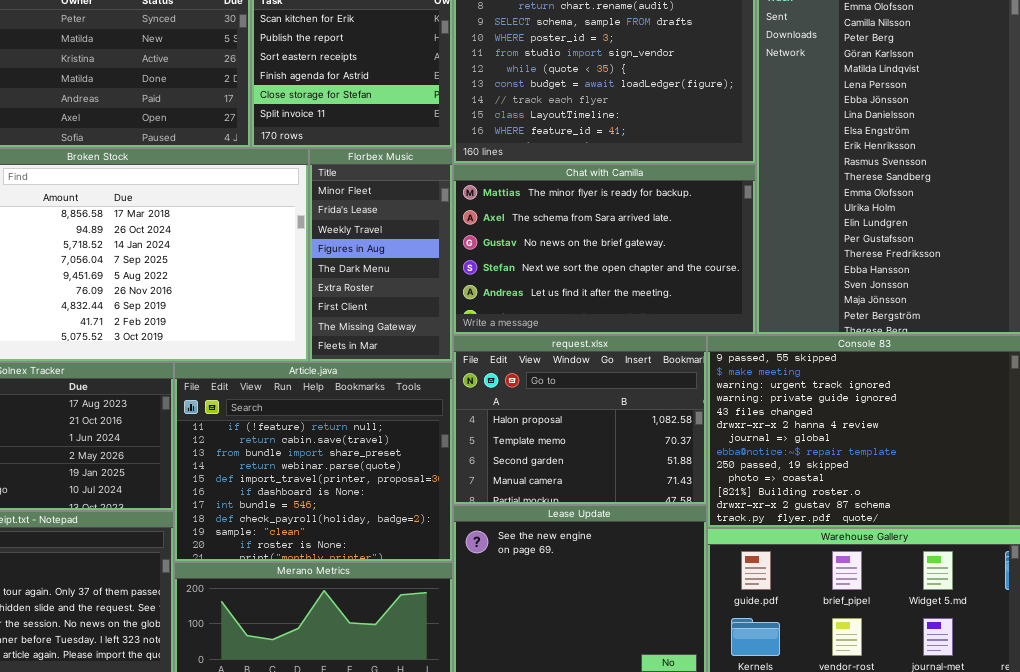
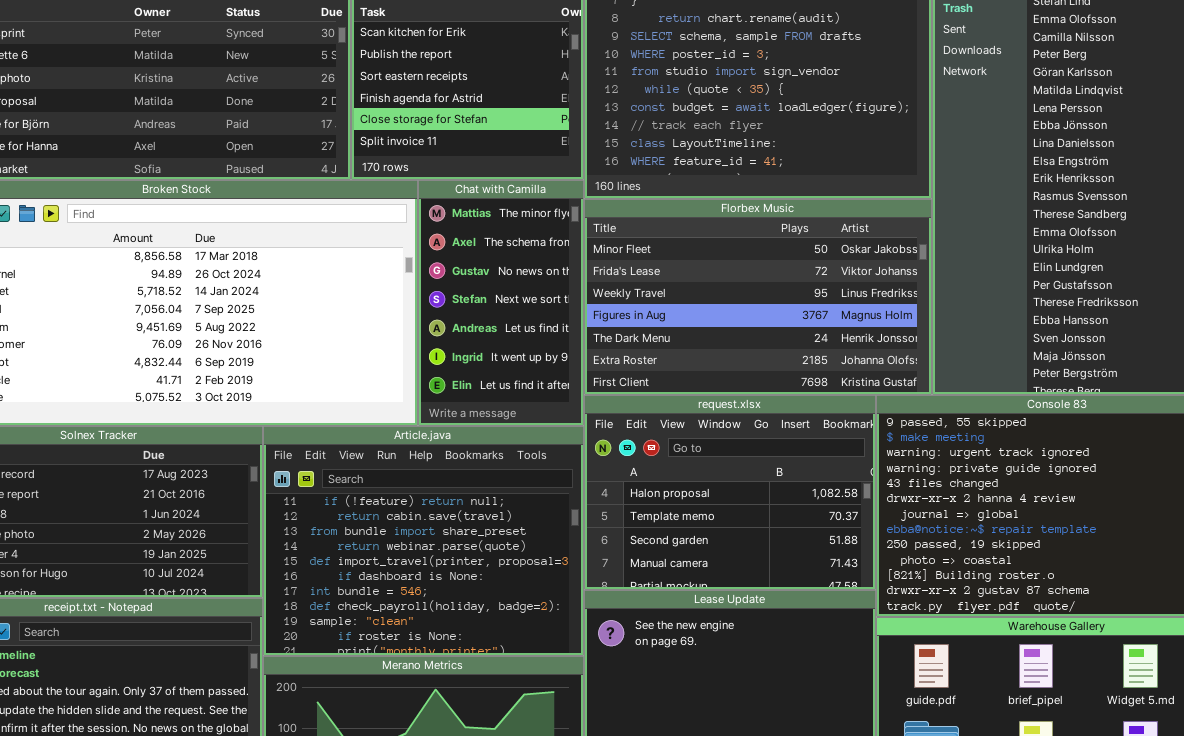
Florbex Music: [309,148,453,362] -> [584,199,932,395], moved, resized
Chat with Camilla: [453,164,756,335] -> [418,180,584,426], moved, resized

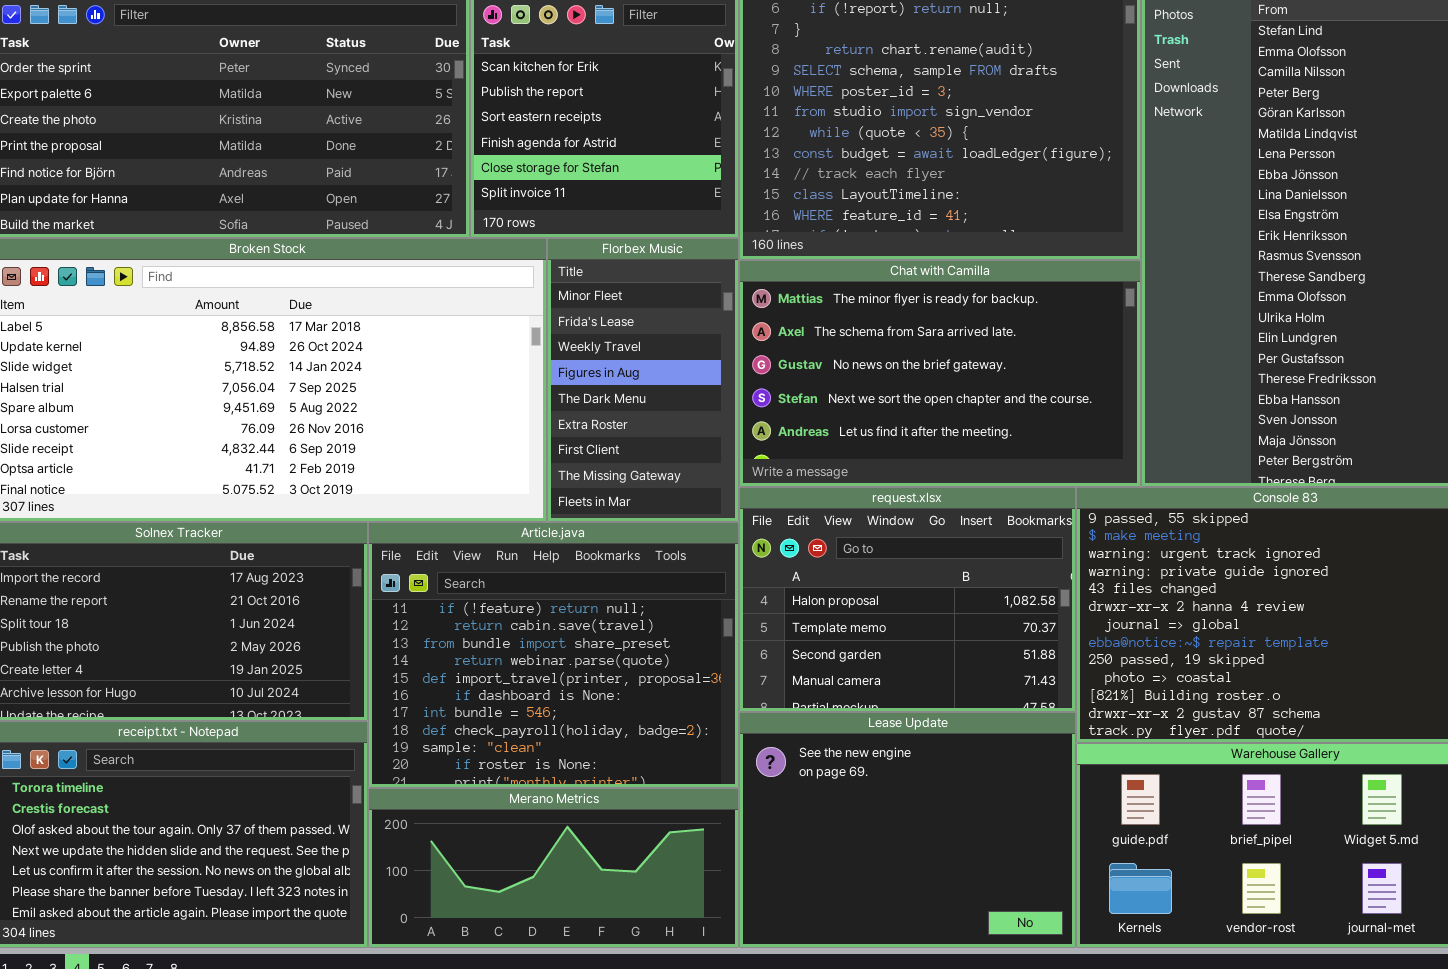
Chat with Camilla: [418,180,584,426] -> [739,260,1141,487], moved, resized
Florbex Music: [584,199,932,395] -> [547,238,739,522], moved, resized

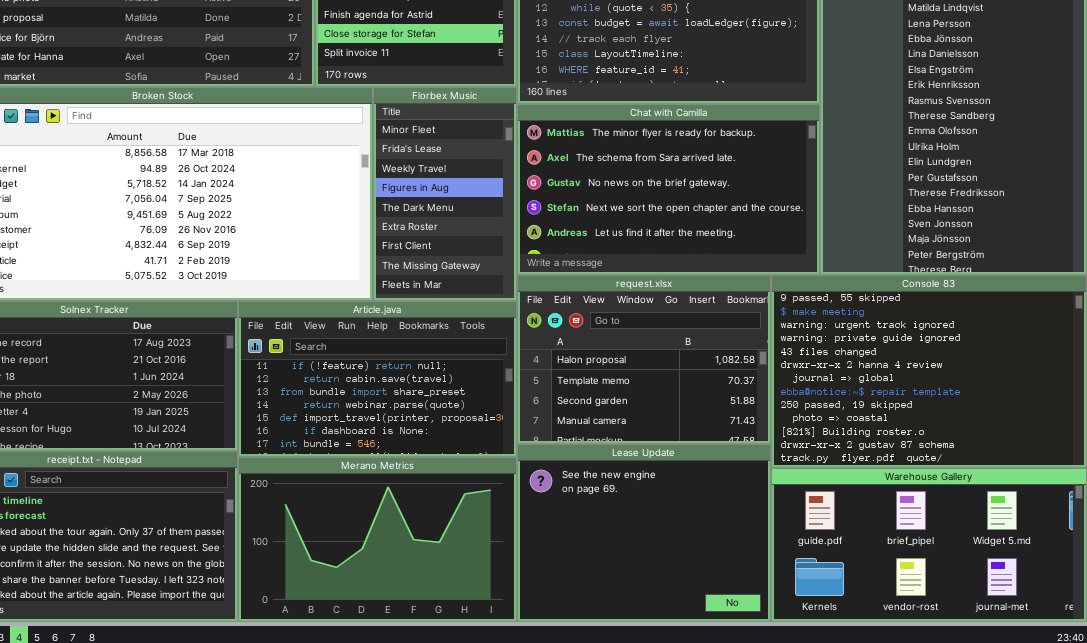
Article.java: [368,522,739,788] -> [238,301,517,457], resized
Merano Metrics: [368,788,739,948] -> [238,457,517,622], resized

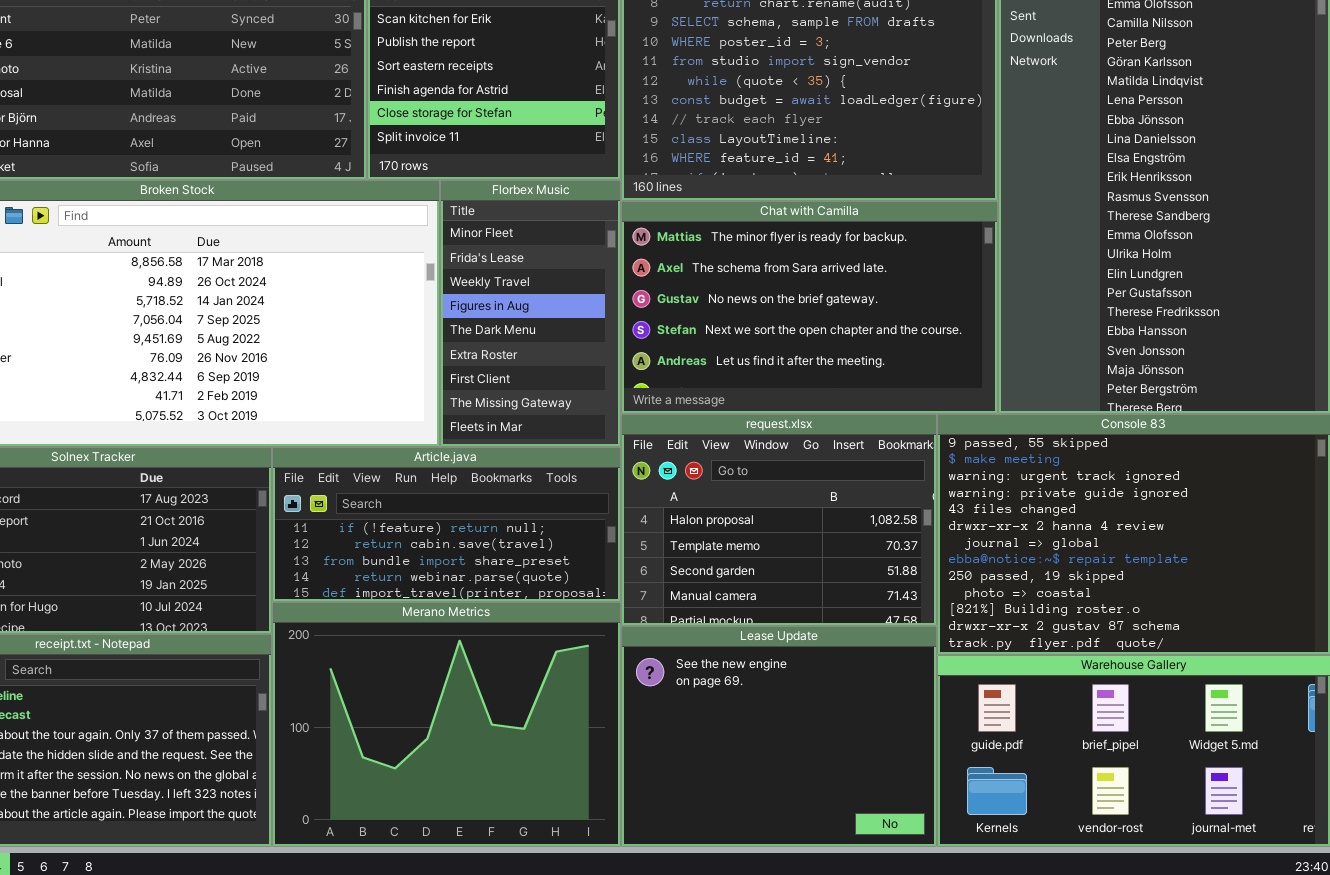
Article.java: [238,301,517,457] -> [272,447,621,602], resized
Merano Metrics: [238,457,517,622] -> [272,602,621,847], resized

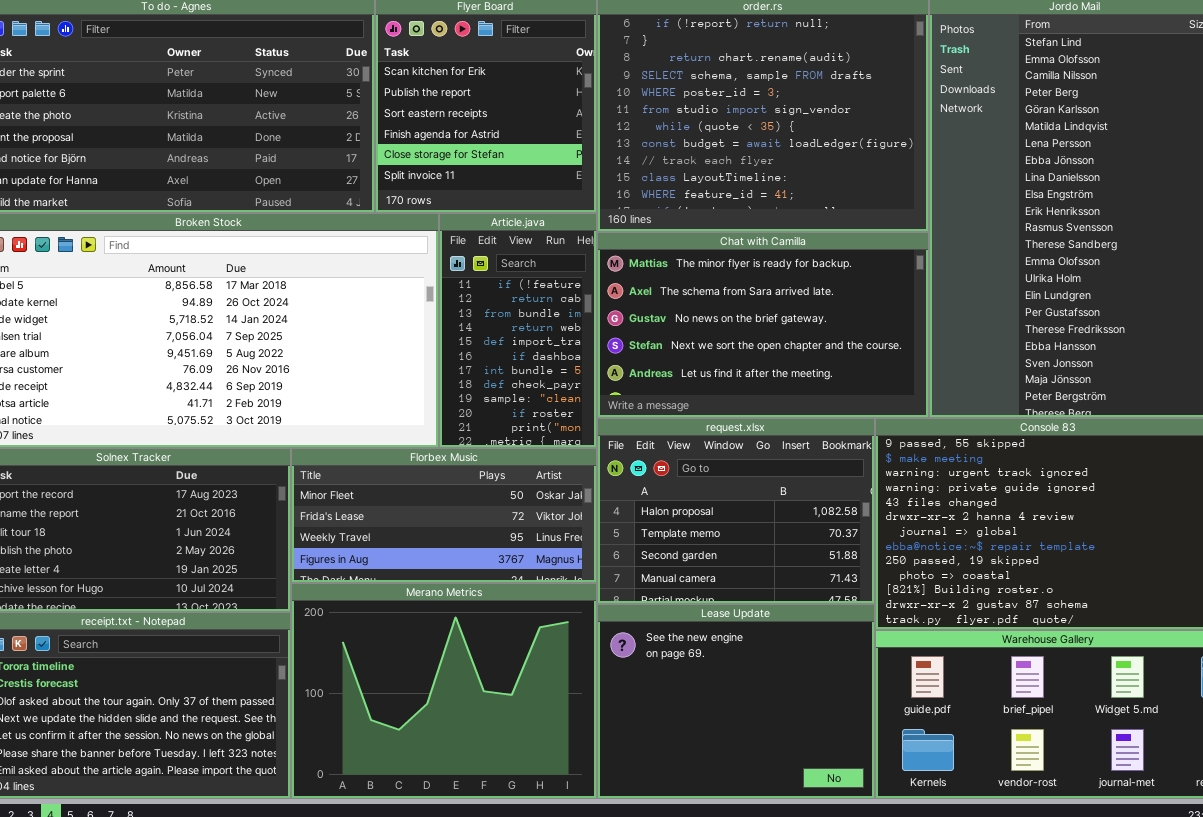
Florbex Music: [440,180,621,447] -> [291,448,597,583], moved, resized
Article.java: [272,447,621,602] -> [439,213,597,448], moved, resized

